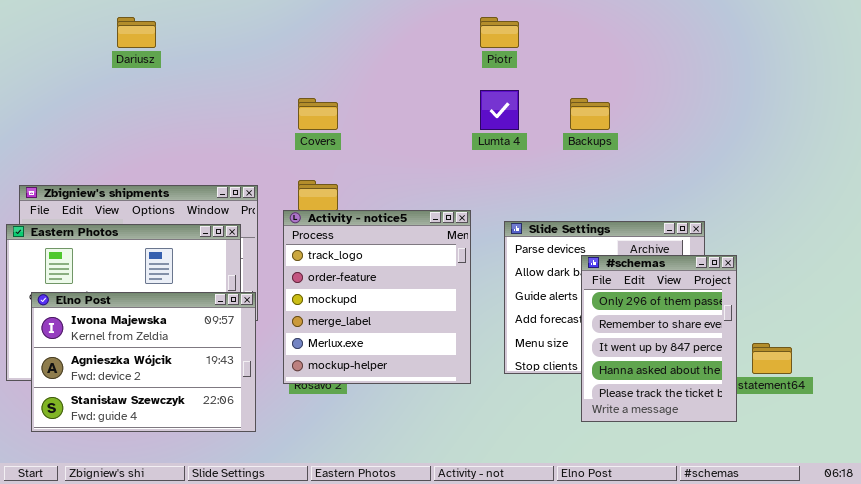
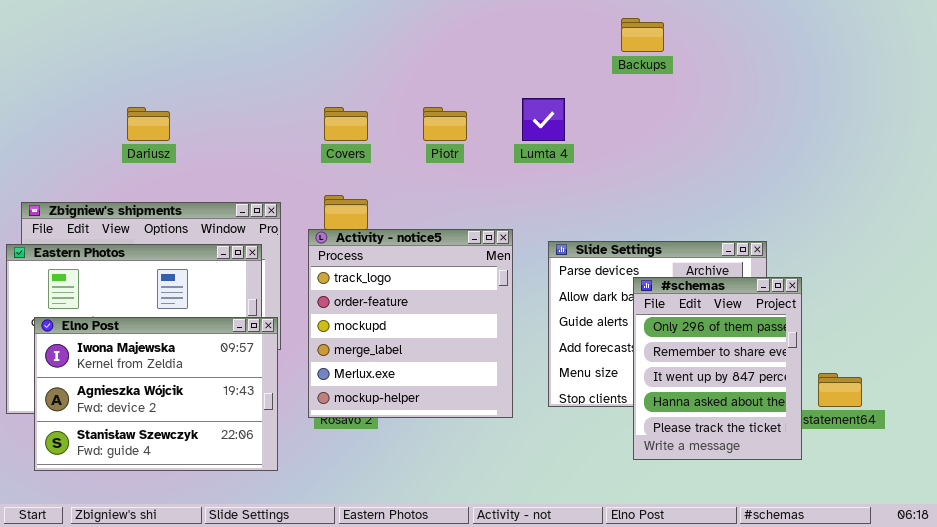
Dariusz: [117,17,156,48] -> [127,107,170,141], moved
Piotr: [480,17,519,48] -> [423,107,467,141], moved
Backups: [570,98,610,130] -> [621,18,664,52], moved

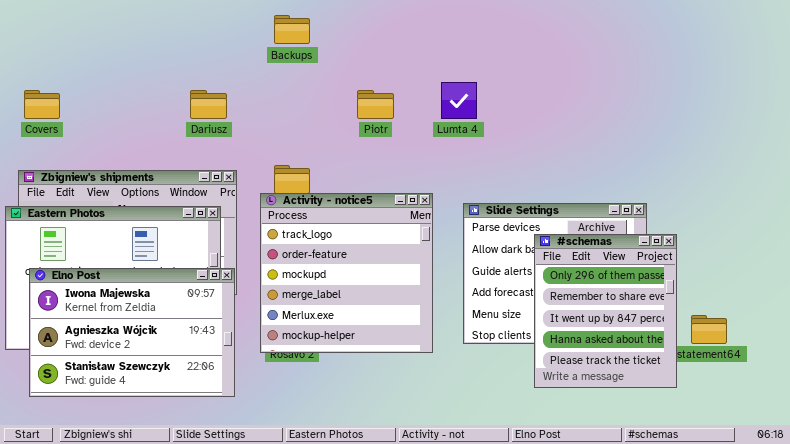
Backups: [621,18,664,52] -> [274,15,310,44], moved
Dariusz: [127,107,170,141] -> [190,90,227,119], moved
Covers: [324,107,368,141] -> [24,90,60,119], moved

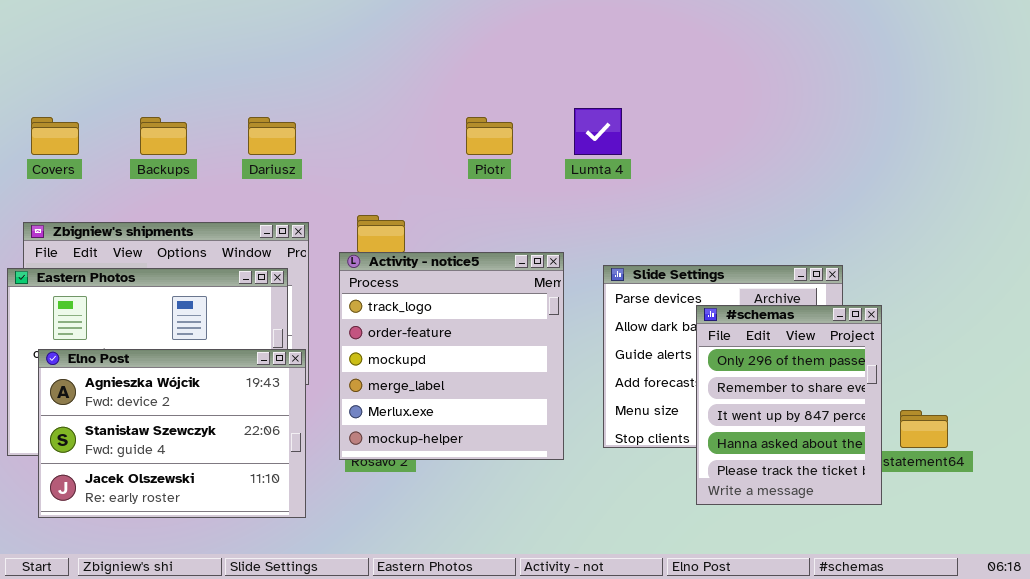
Backups: [274,15,310,44] -> [140,117,187,155], moved
Elno Post: [29,268,235,397] -> [38,349,306,518], scrolled down 1 row

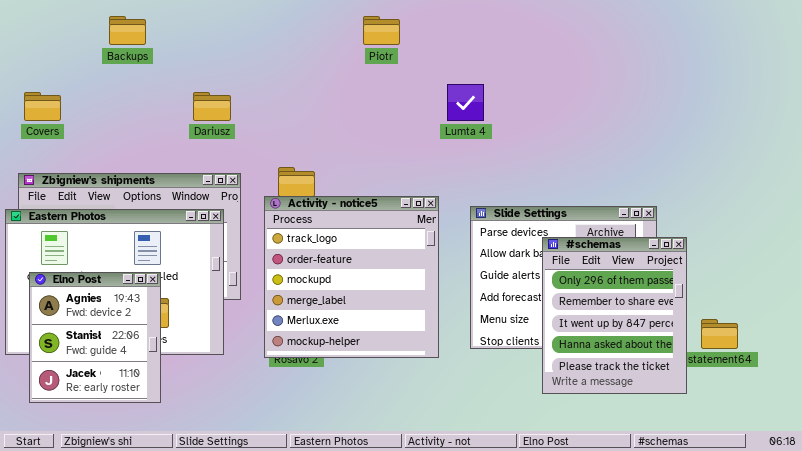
Backups: [140,117,187,155] -> [109,16,146,45], moved
Piotr: [466,117,513,155] -> [363,16,400,45], moved
Elno Post: [38,349,306,518] -> [29,272,161,403], resized

